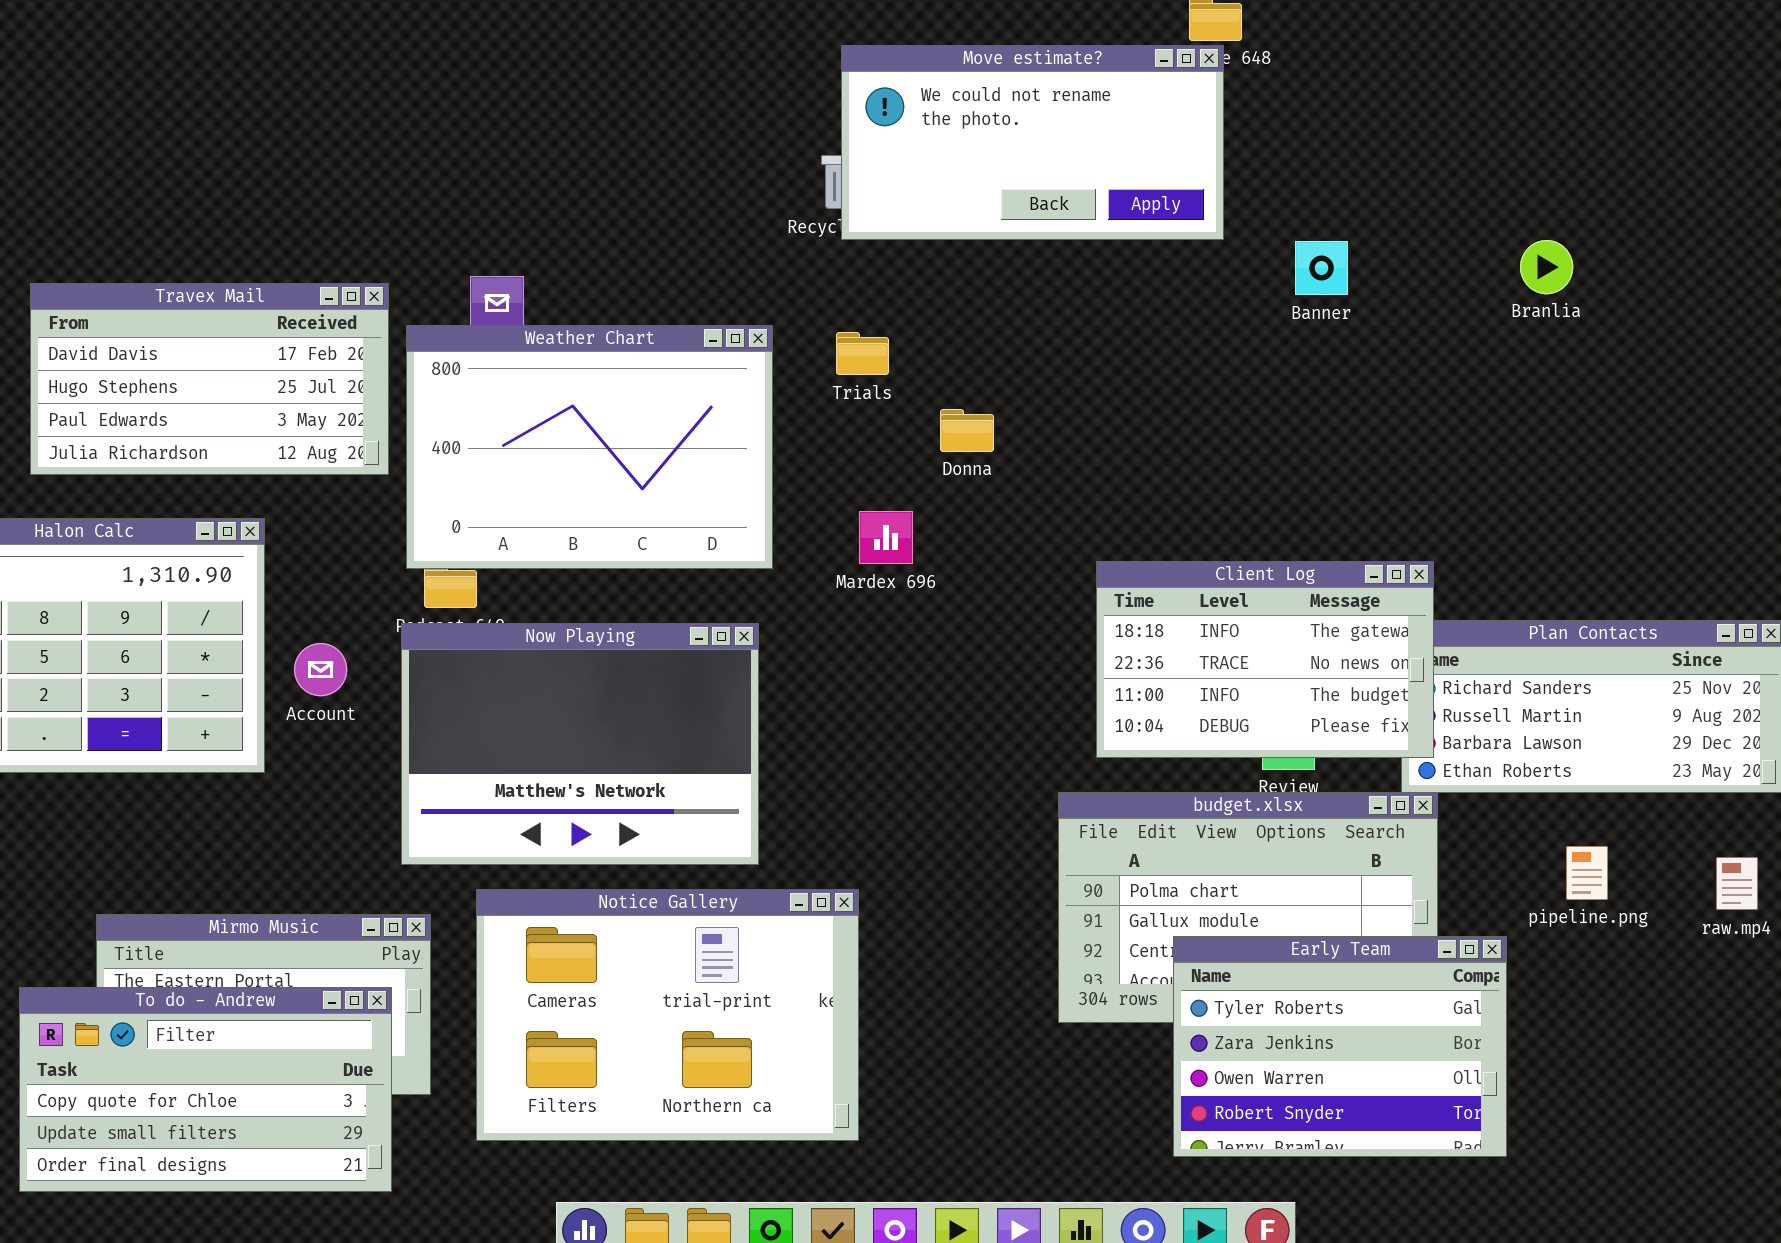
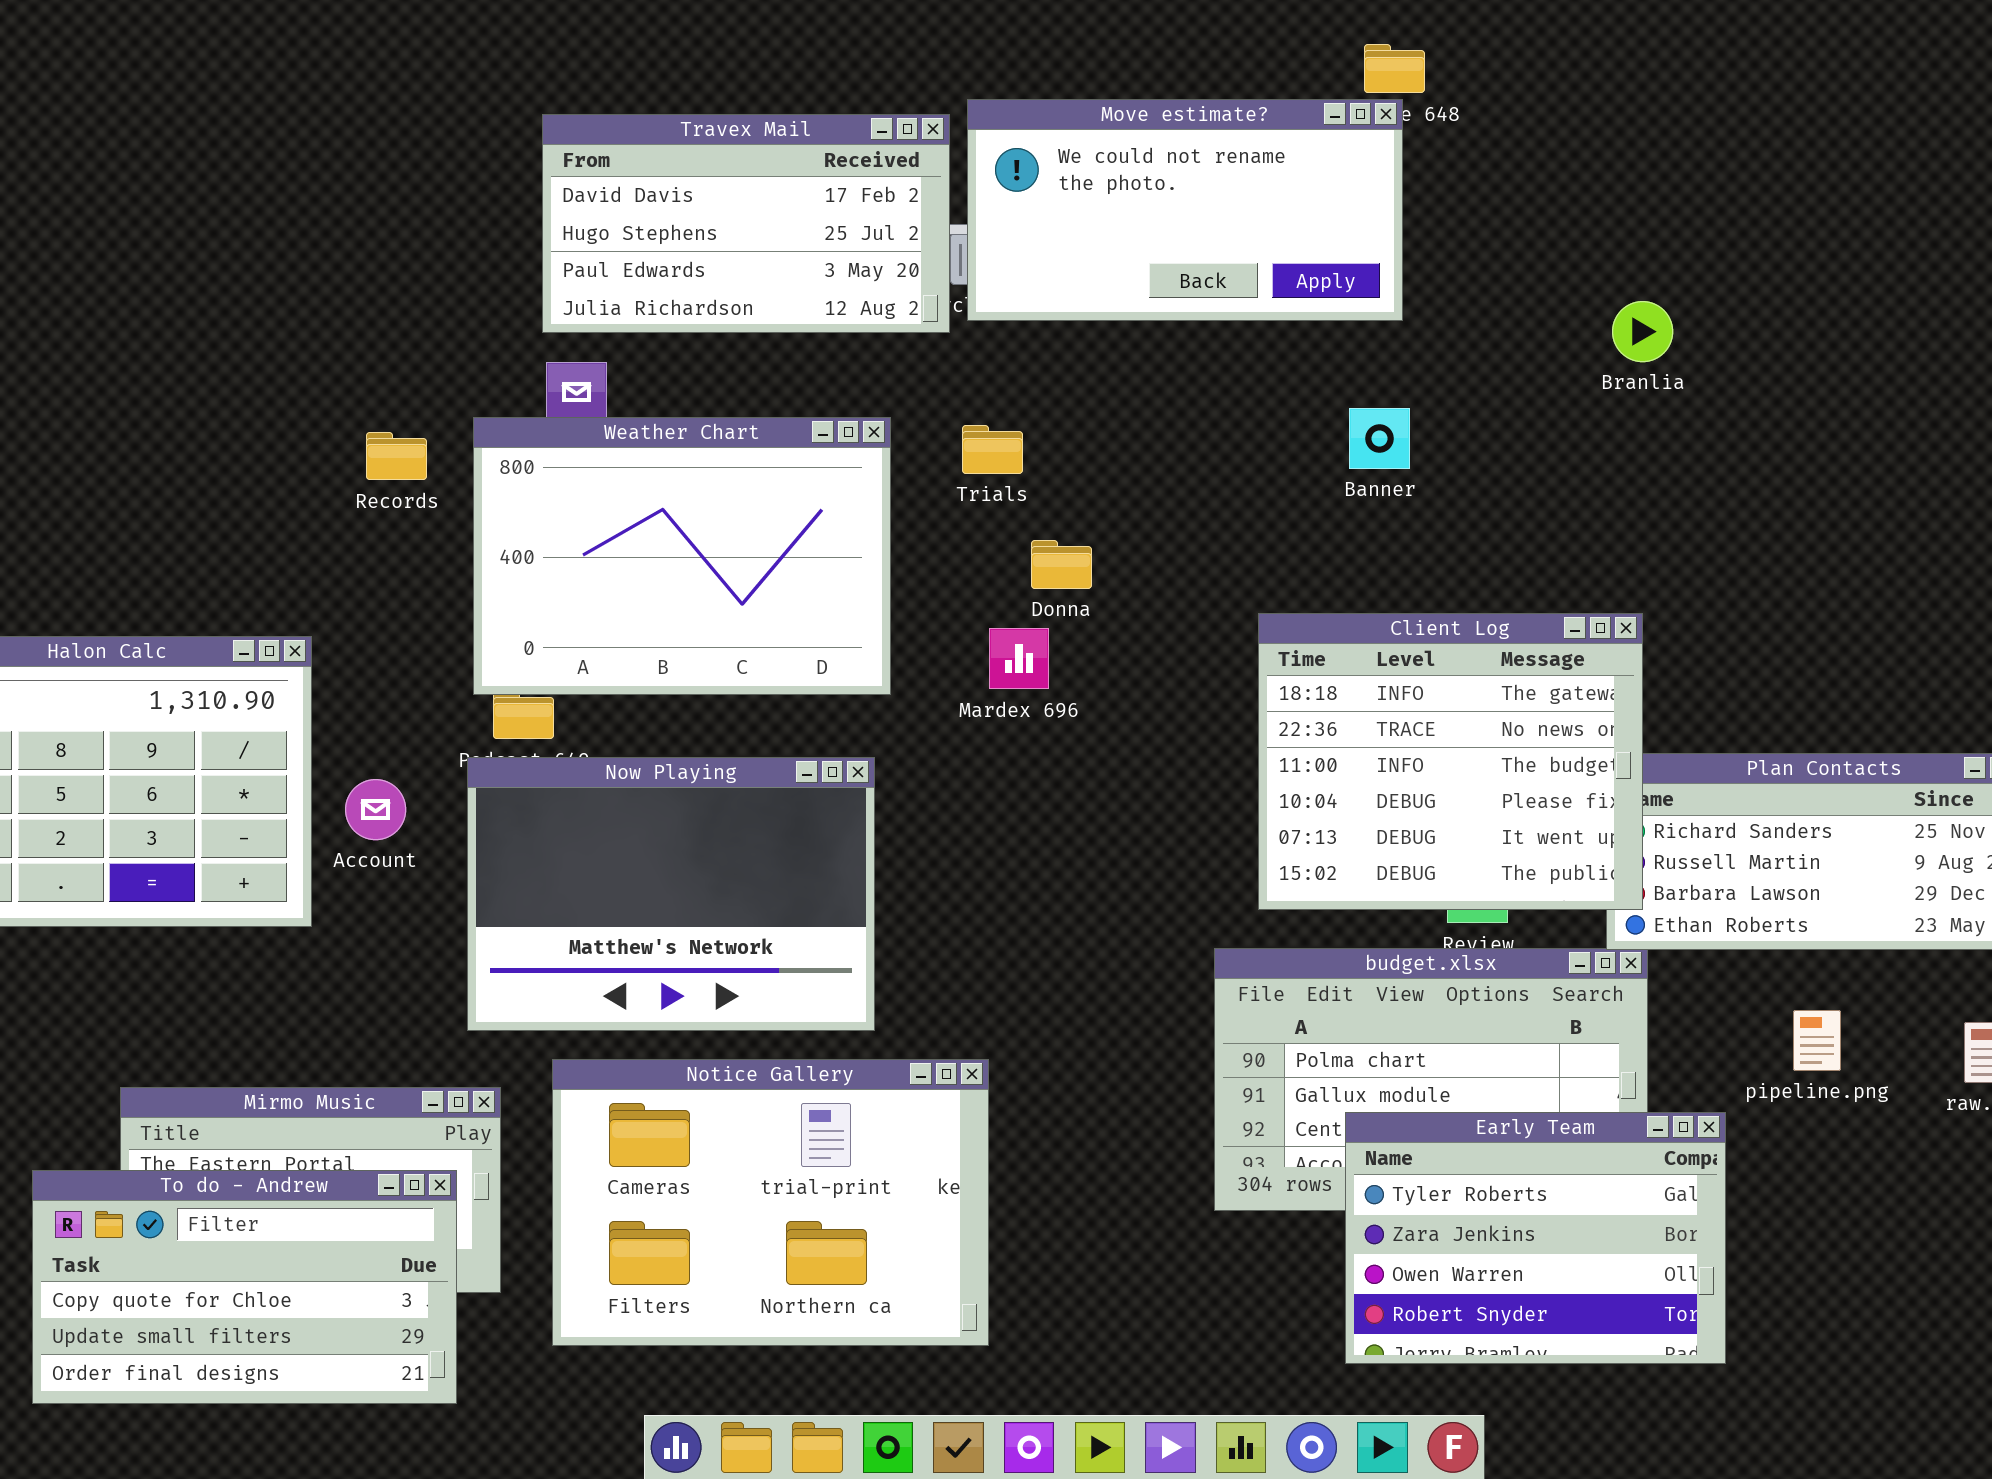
Branlia: [1520,240,1573,294] -> [1612,301,1673,362], moved
Banner: [1295,241,1348,295] -> [1349,408,1410,469], moved
Travex Mail: [30,283,389,475] -> [542,114,950,333], moved
Donna: [940,409,994,452] -> [1031,540,1092,589], moved
Client Log: [1096,561,1434,758] -> [1258,613,1643,910], resized

